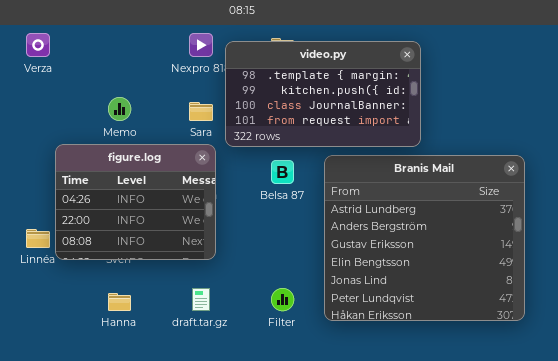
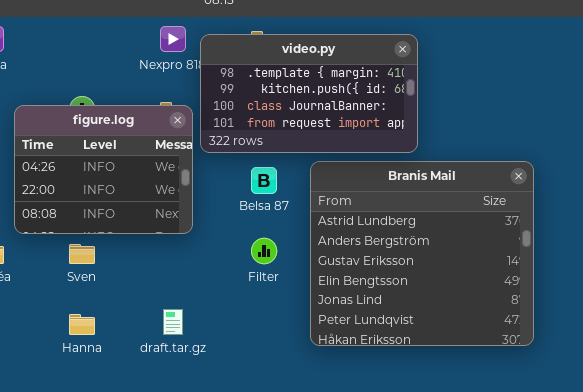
figure.log: [55,144,216,260] -> [14,105,193,234], moved
Filter: [271,288,294,311] -> [251,238,277,264], moved

